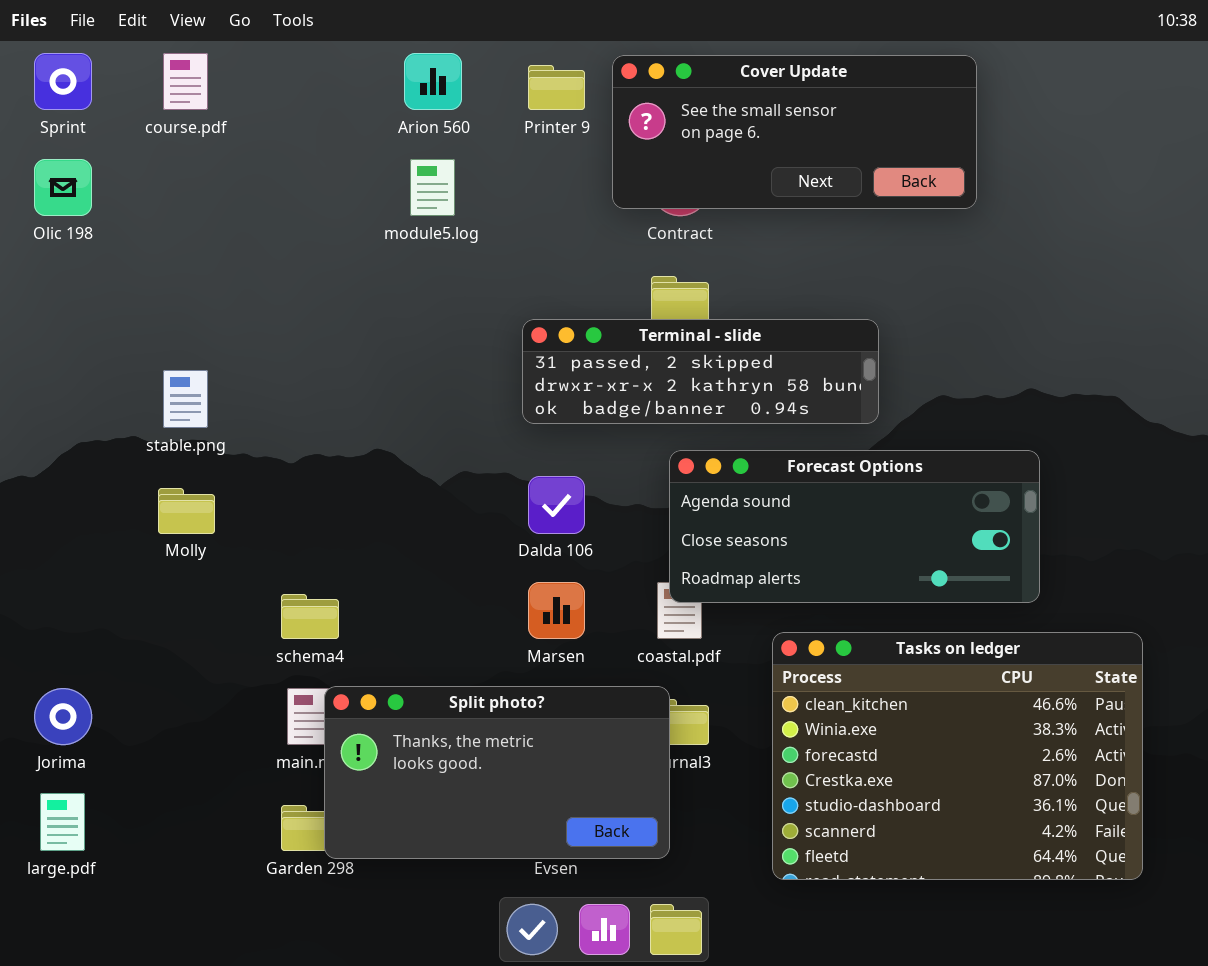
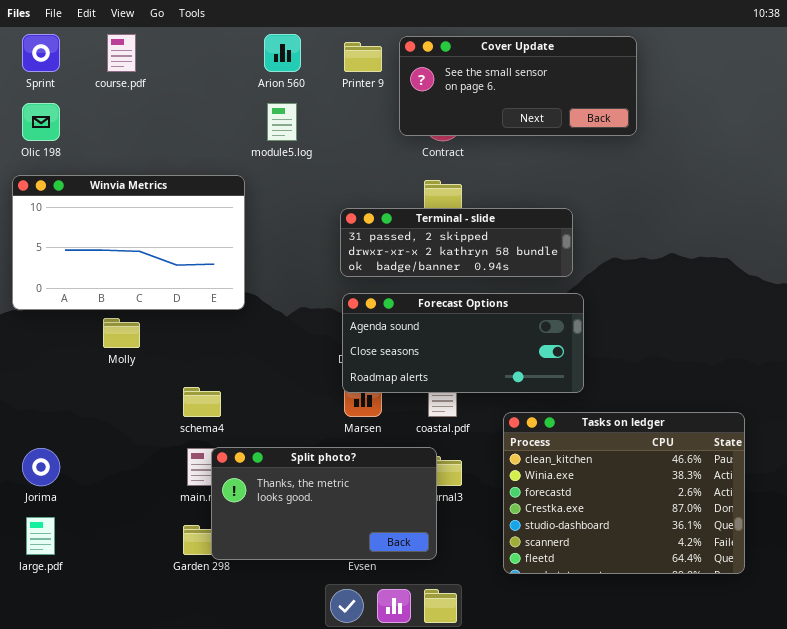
Winvia Metrics: none -> [12,175,245,310], opened
Forecast Options: [669,450,1040,603] -> [342,293,584,393], moved

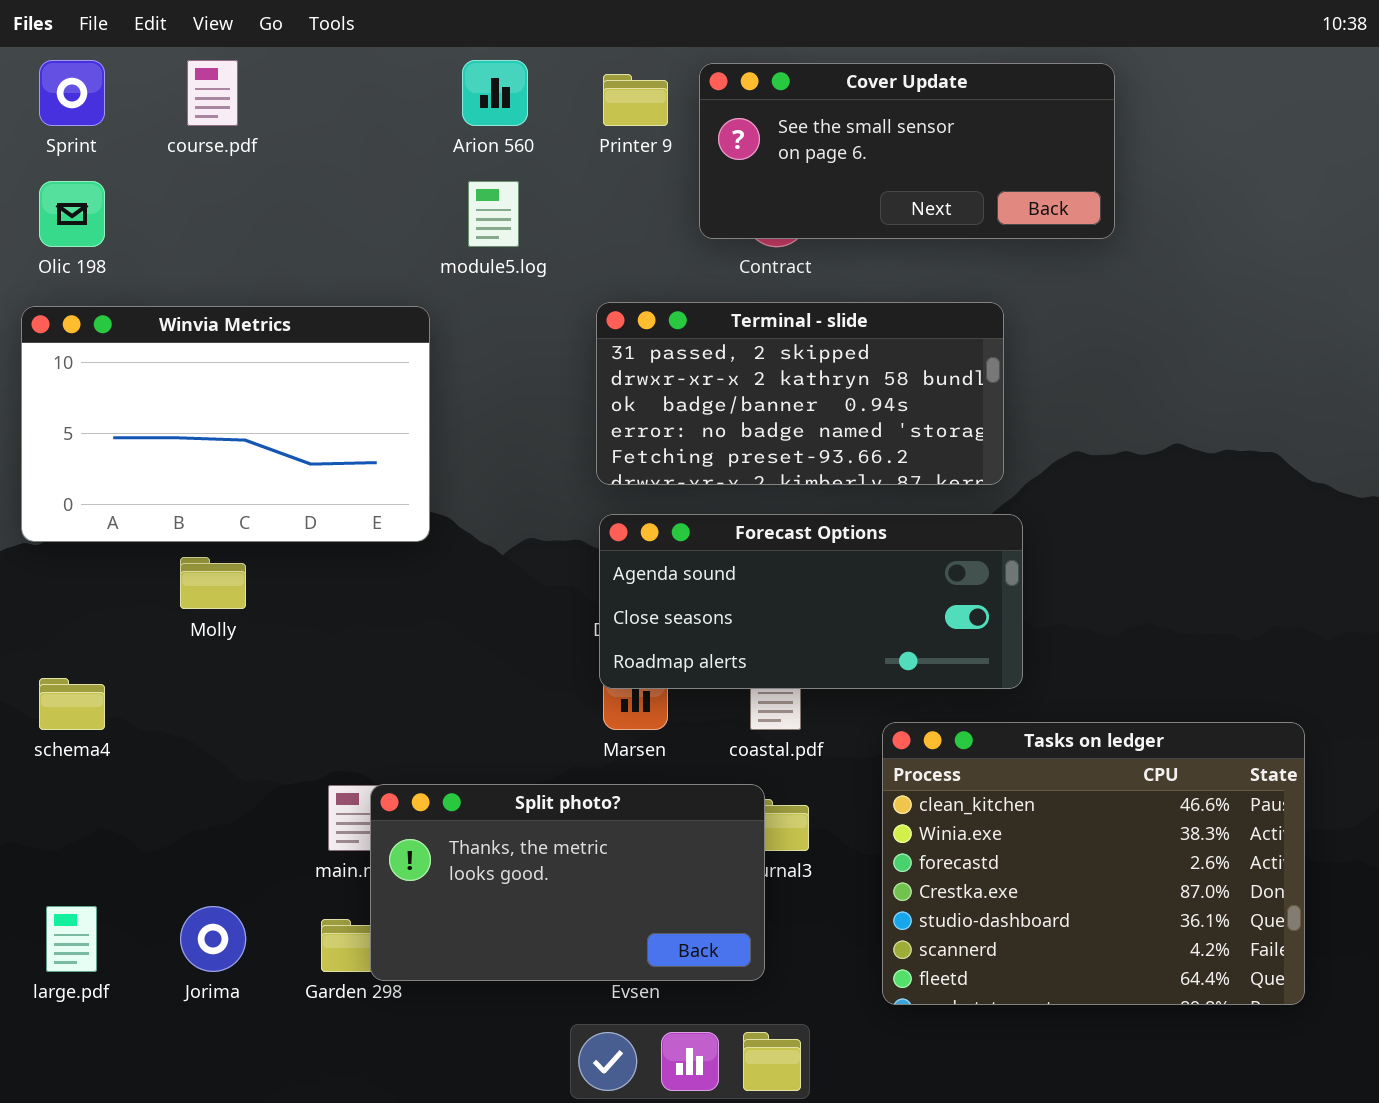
Terminal - slide: [340,208,573,277] -> [596,302,1004,485], resized
schema4: [183,387,221,417] -> [39,678,105,730], moved
Jorima: [22,448,60,486] -> [180,906,246,972], moved

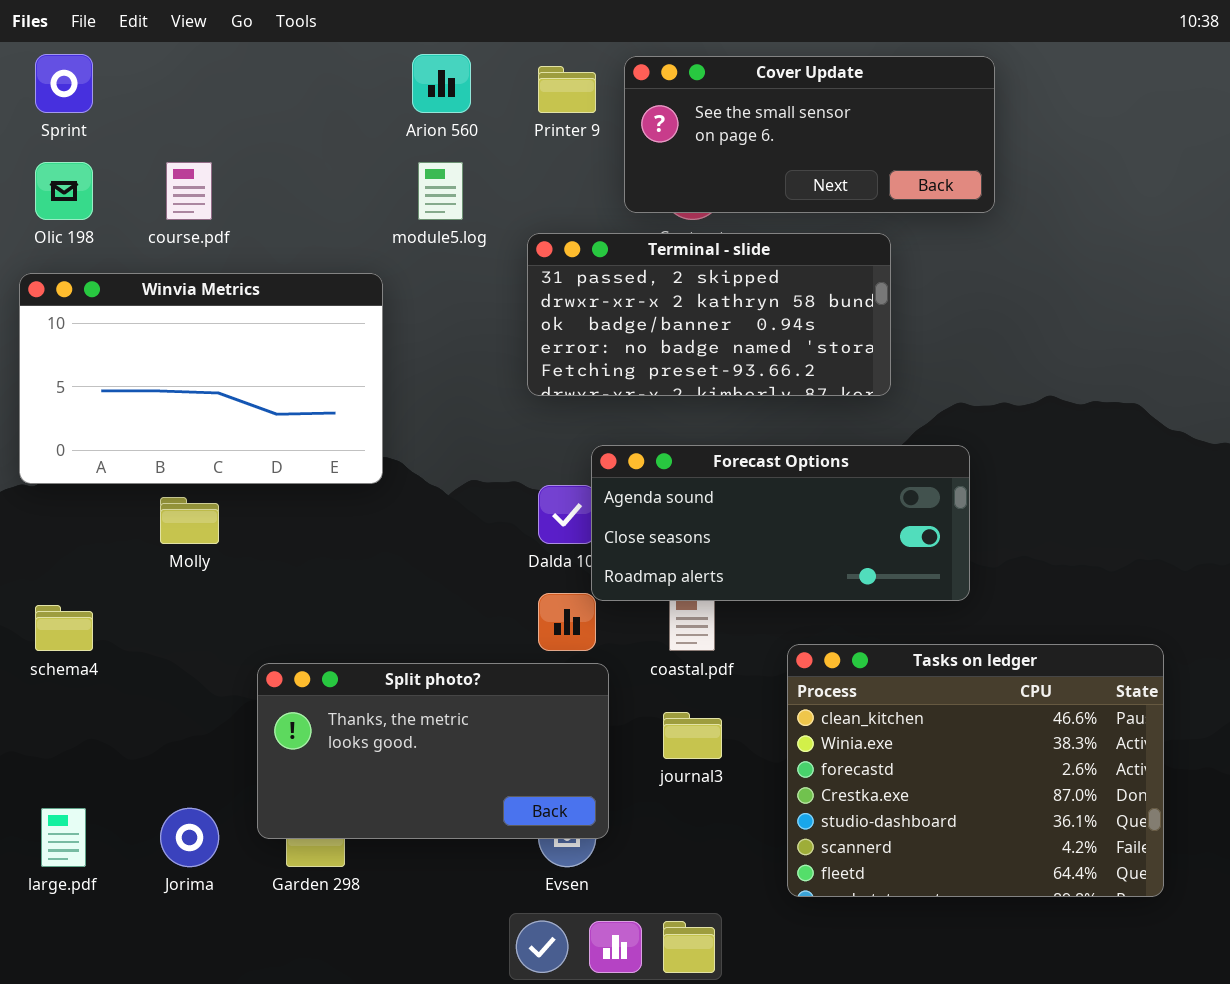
course.pdf: [187,60,238,126] -> [166,162,212,220], moved
Terminal - slide: [596,302,1004,485] -> [527,233,891,396], moved
Forecast Options: [599,514,1023,689] -> [591,445,970,601], moved
Split photo?: [370,784,765,981] -> [257,663,609,839], moved

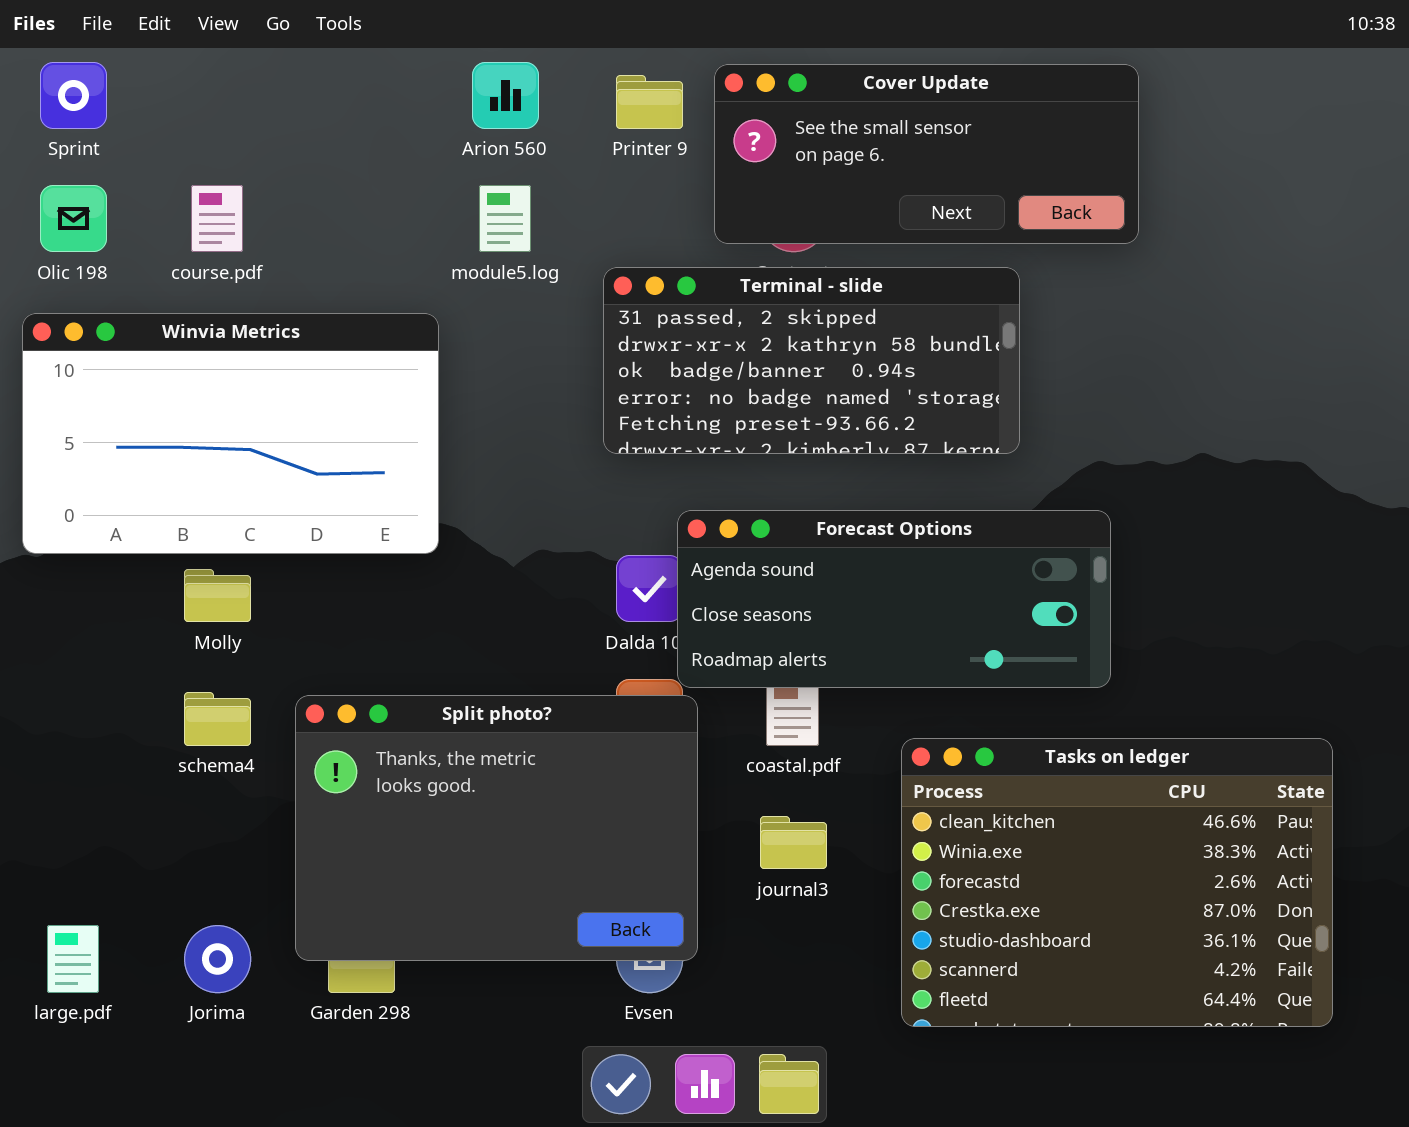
schema4: [35,605,93,651] -> [184,692,251,746], moved
Split photo?: [257,663,609,839] -> [295,695,698,961], resized

